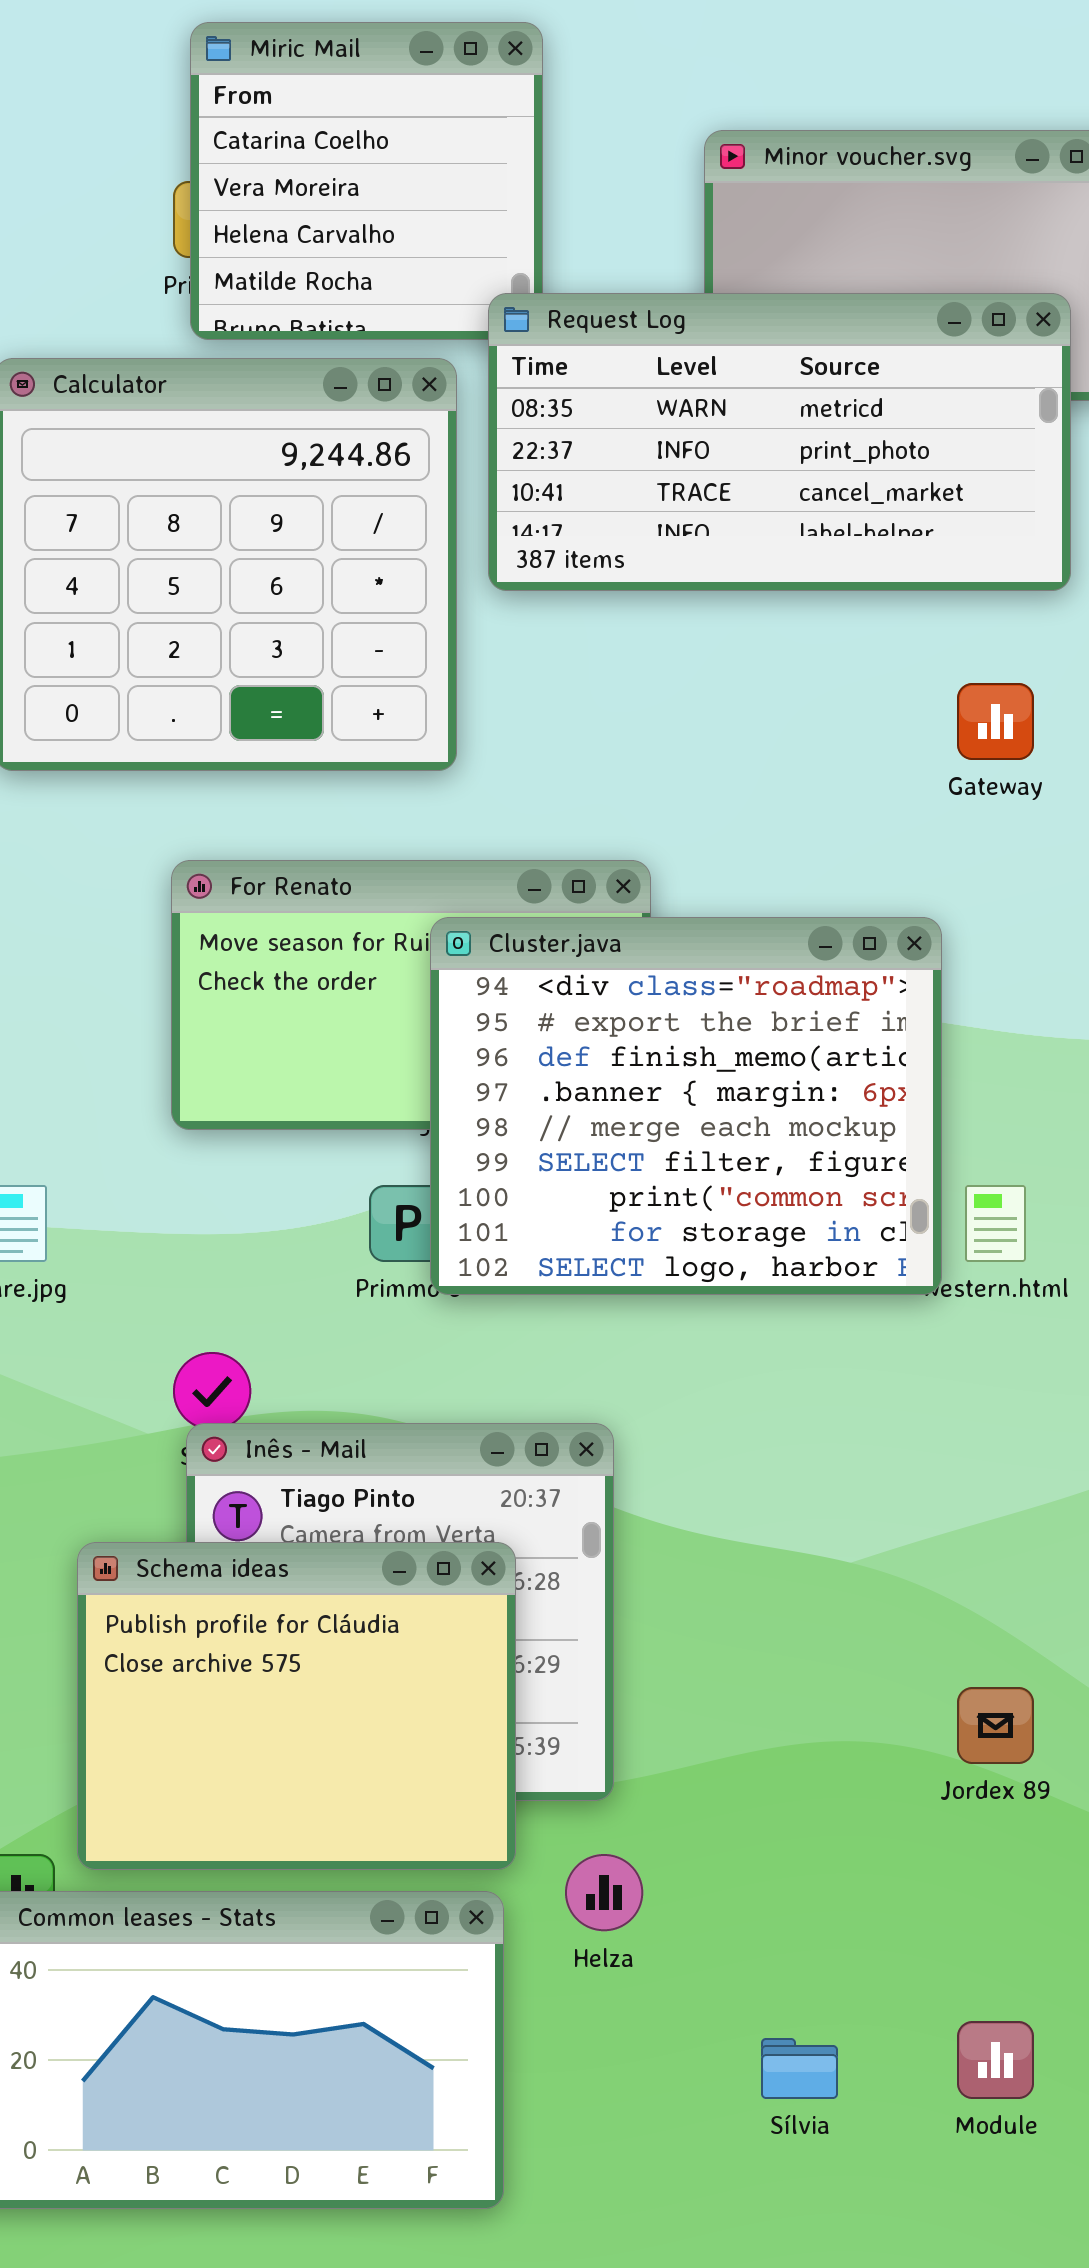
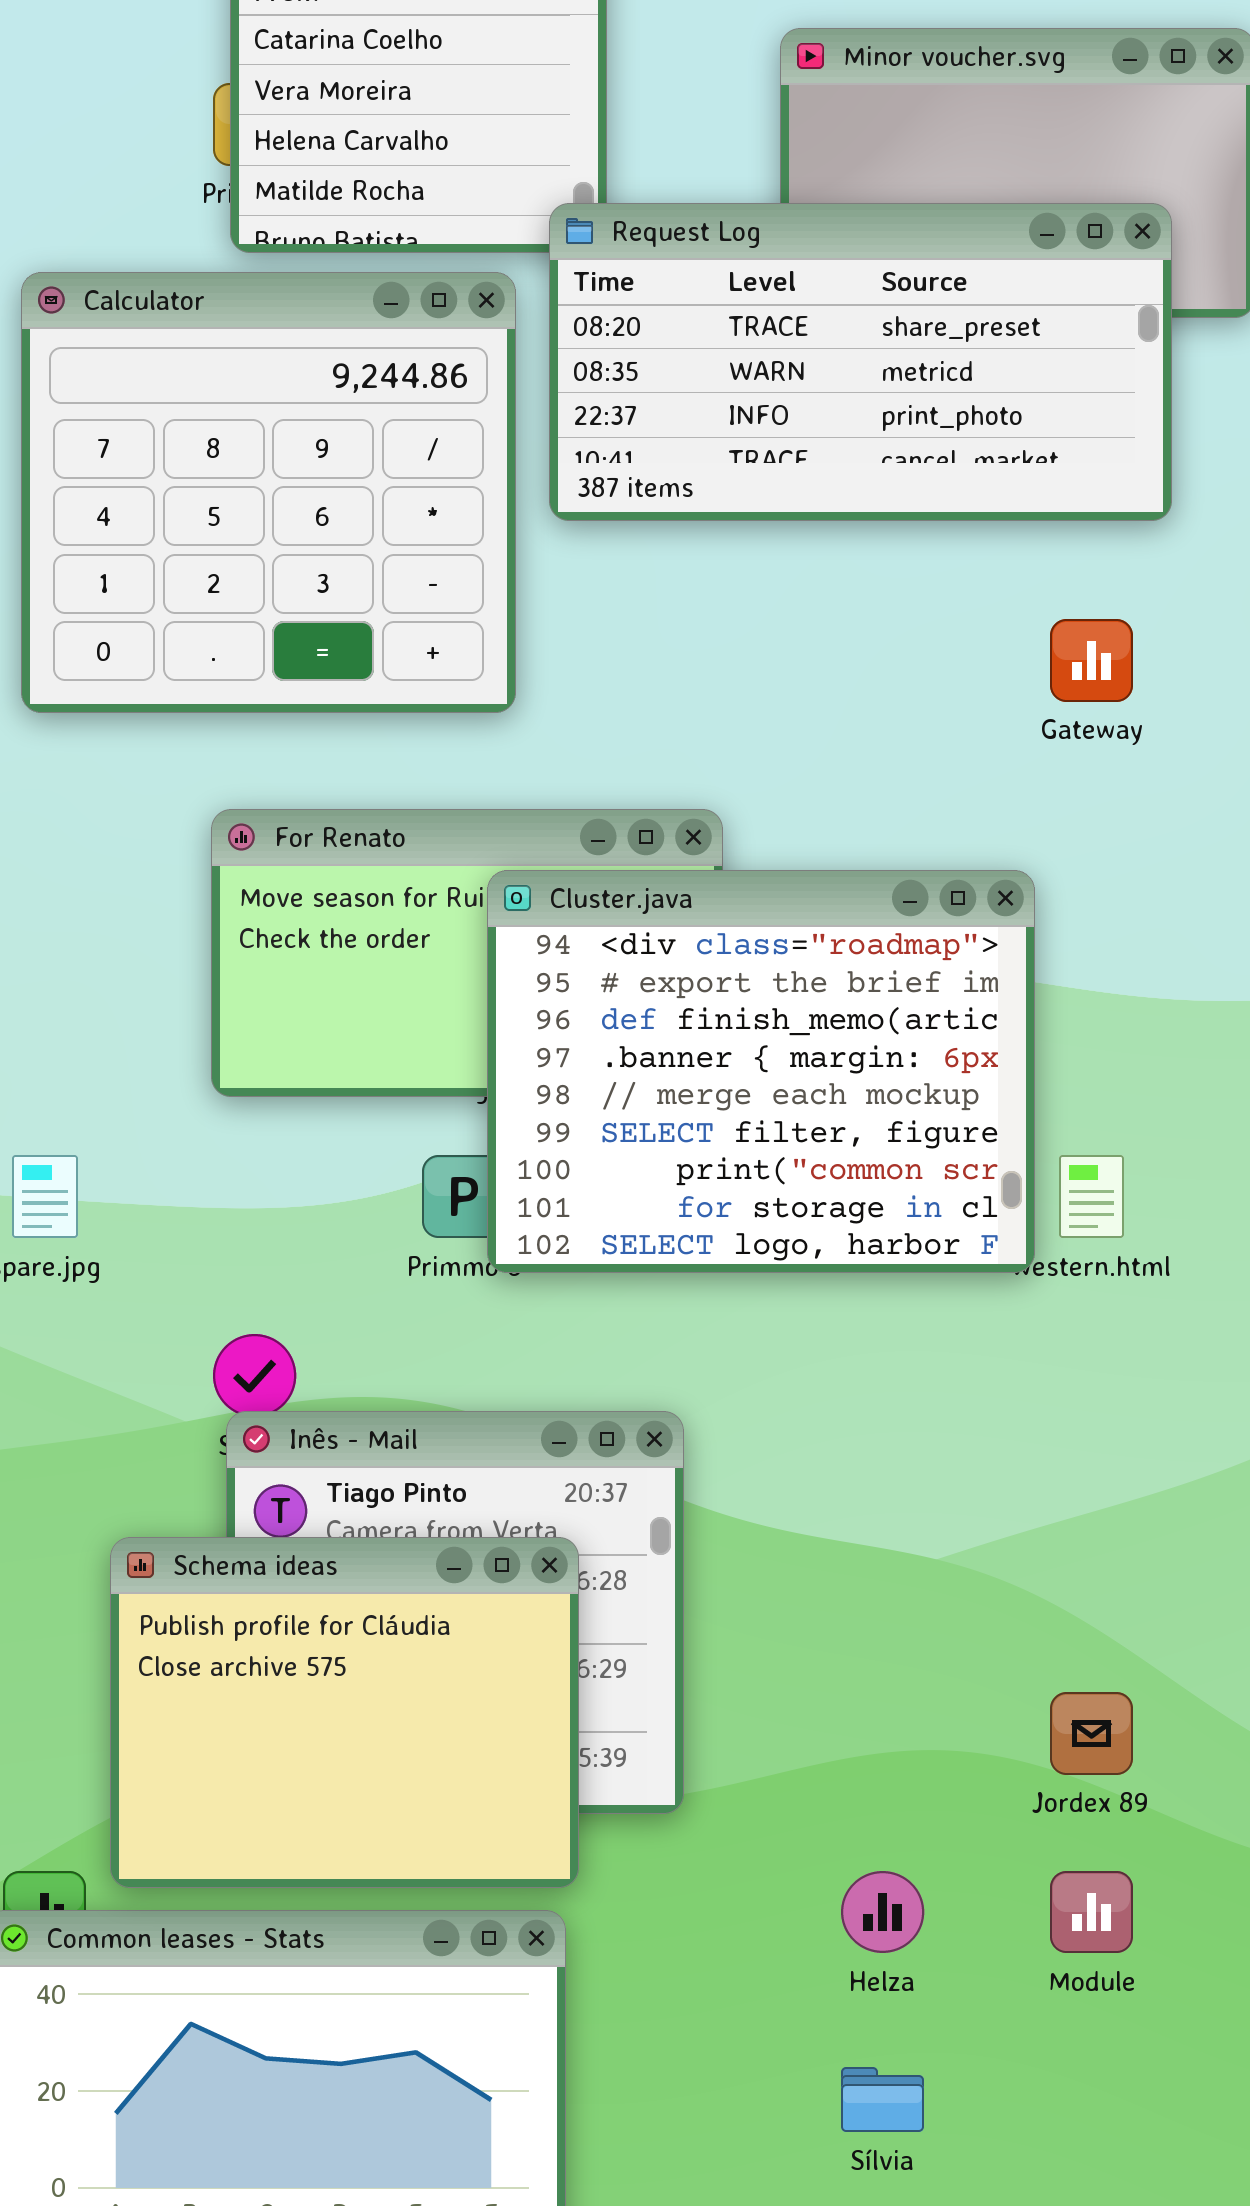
Request Log: [488,293,1071,591] -> [549,203,1172,521], scrolled up 1 row
Helza: [565,1854,643,1931] -> [841,1871,924,1953], moved
Module: [957,2021,1034,2099] -> [1050,1871,1133,1953], moved

